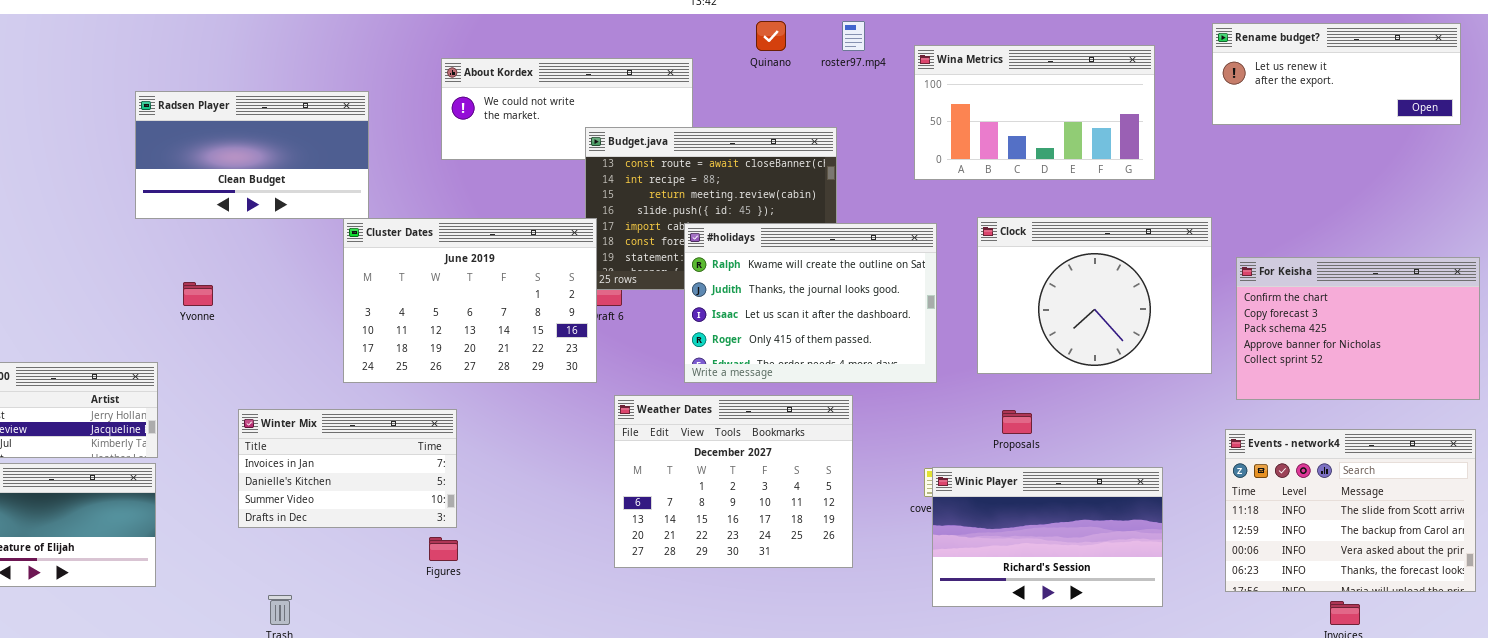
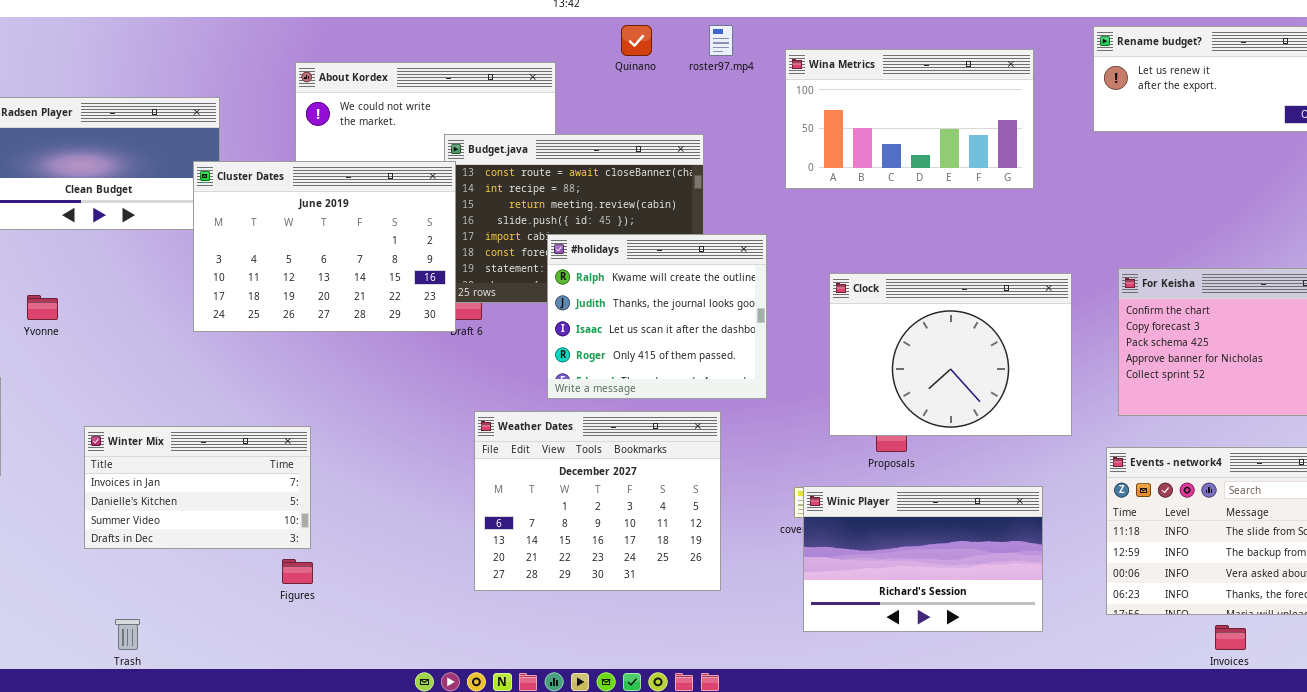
Clock: [977,217,1212,374] -> [829,273,1072,436], moved
Cluster Dates: [343,218,597,383] -> [193,161,456,332], moved
#holidays: [684,223,937,383] -> [547,234,767,399], resized

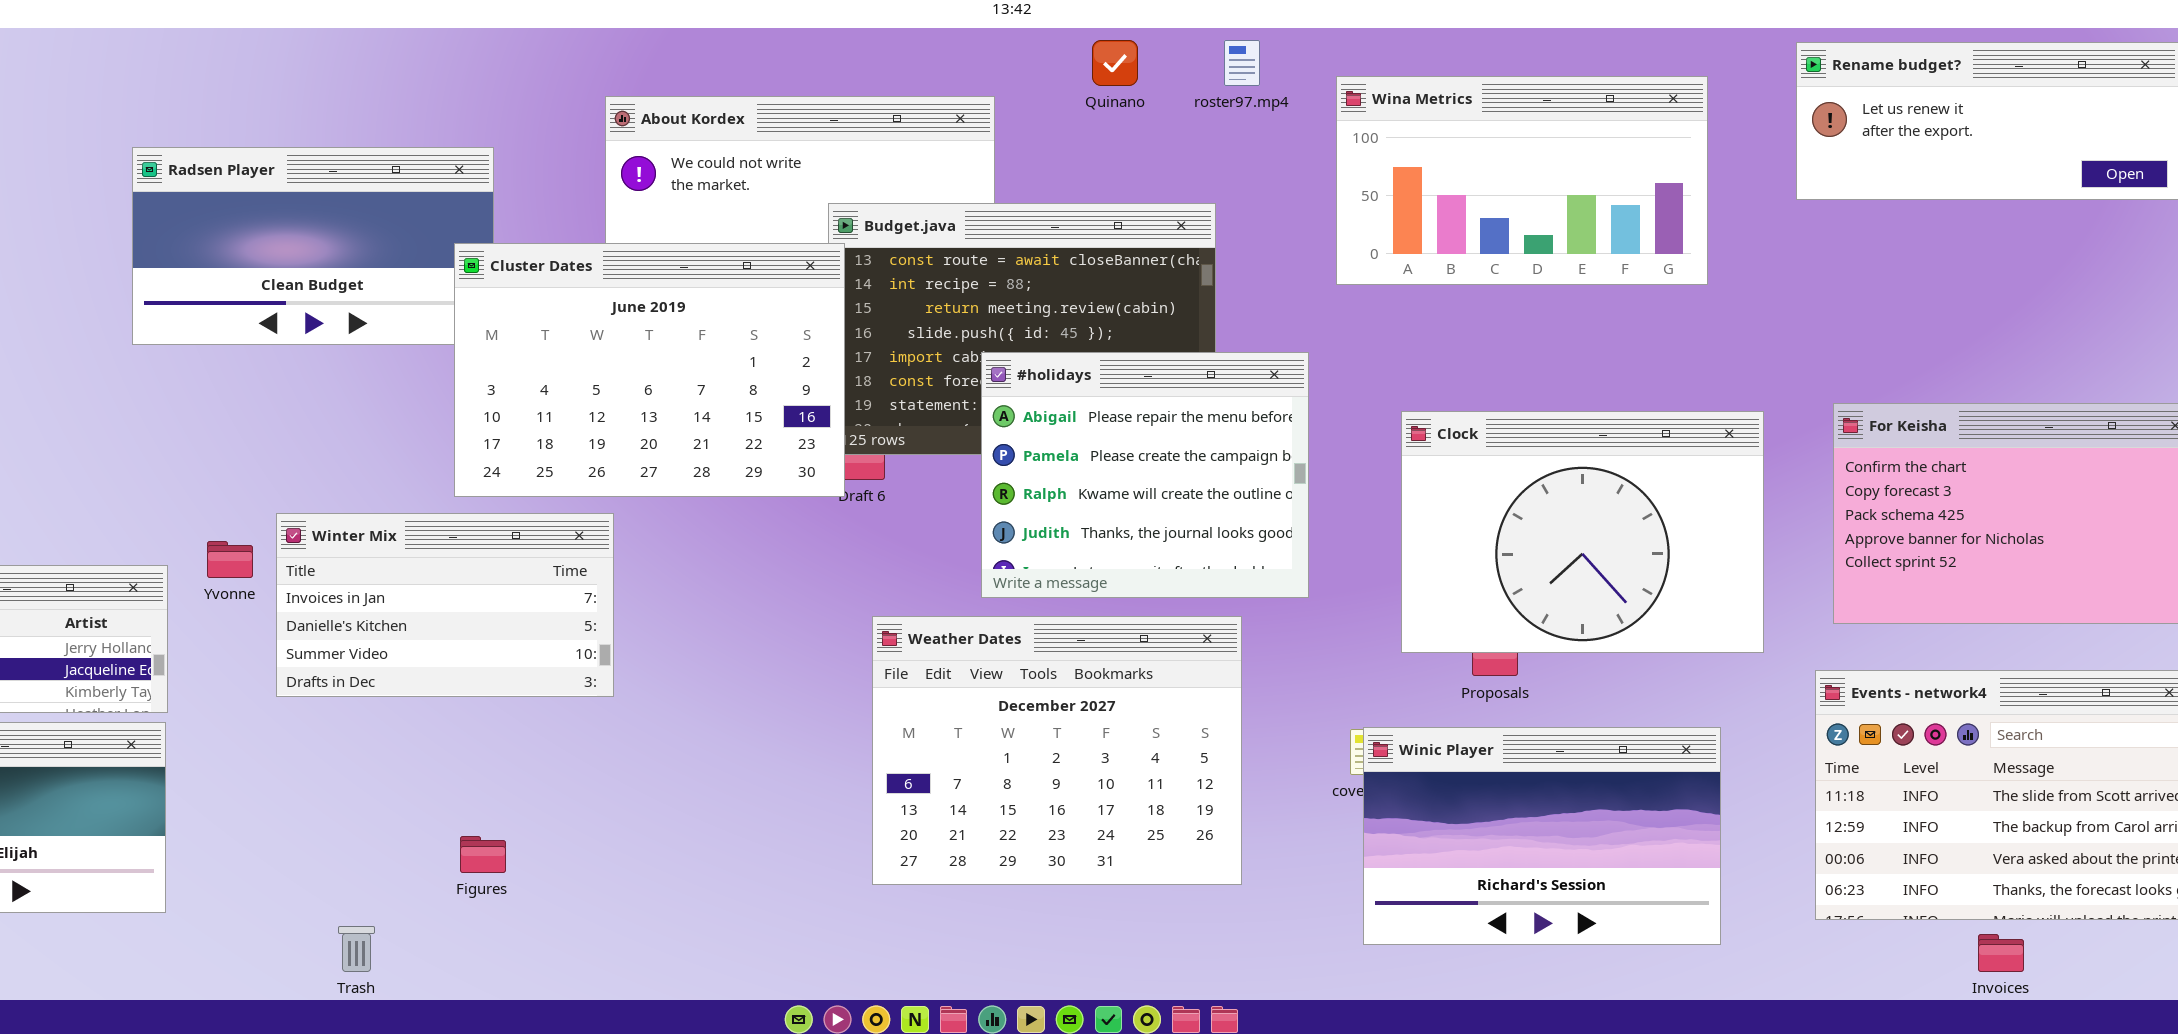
#holidays: [547,234,767,399] -> [981,352,1309,598], scrolled up 2 rows
Yvonne: [27,295,58,320] -> [207,541,253,578], moved
Winter Mix: [84,426,311,549] -> [276,513,614,697], moved
Figures: [282,559,313,584] -> [460,836,506,873], moved

